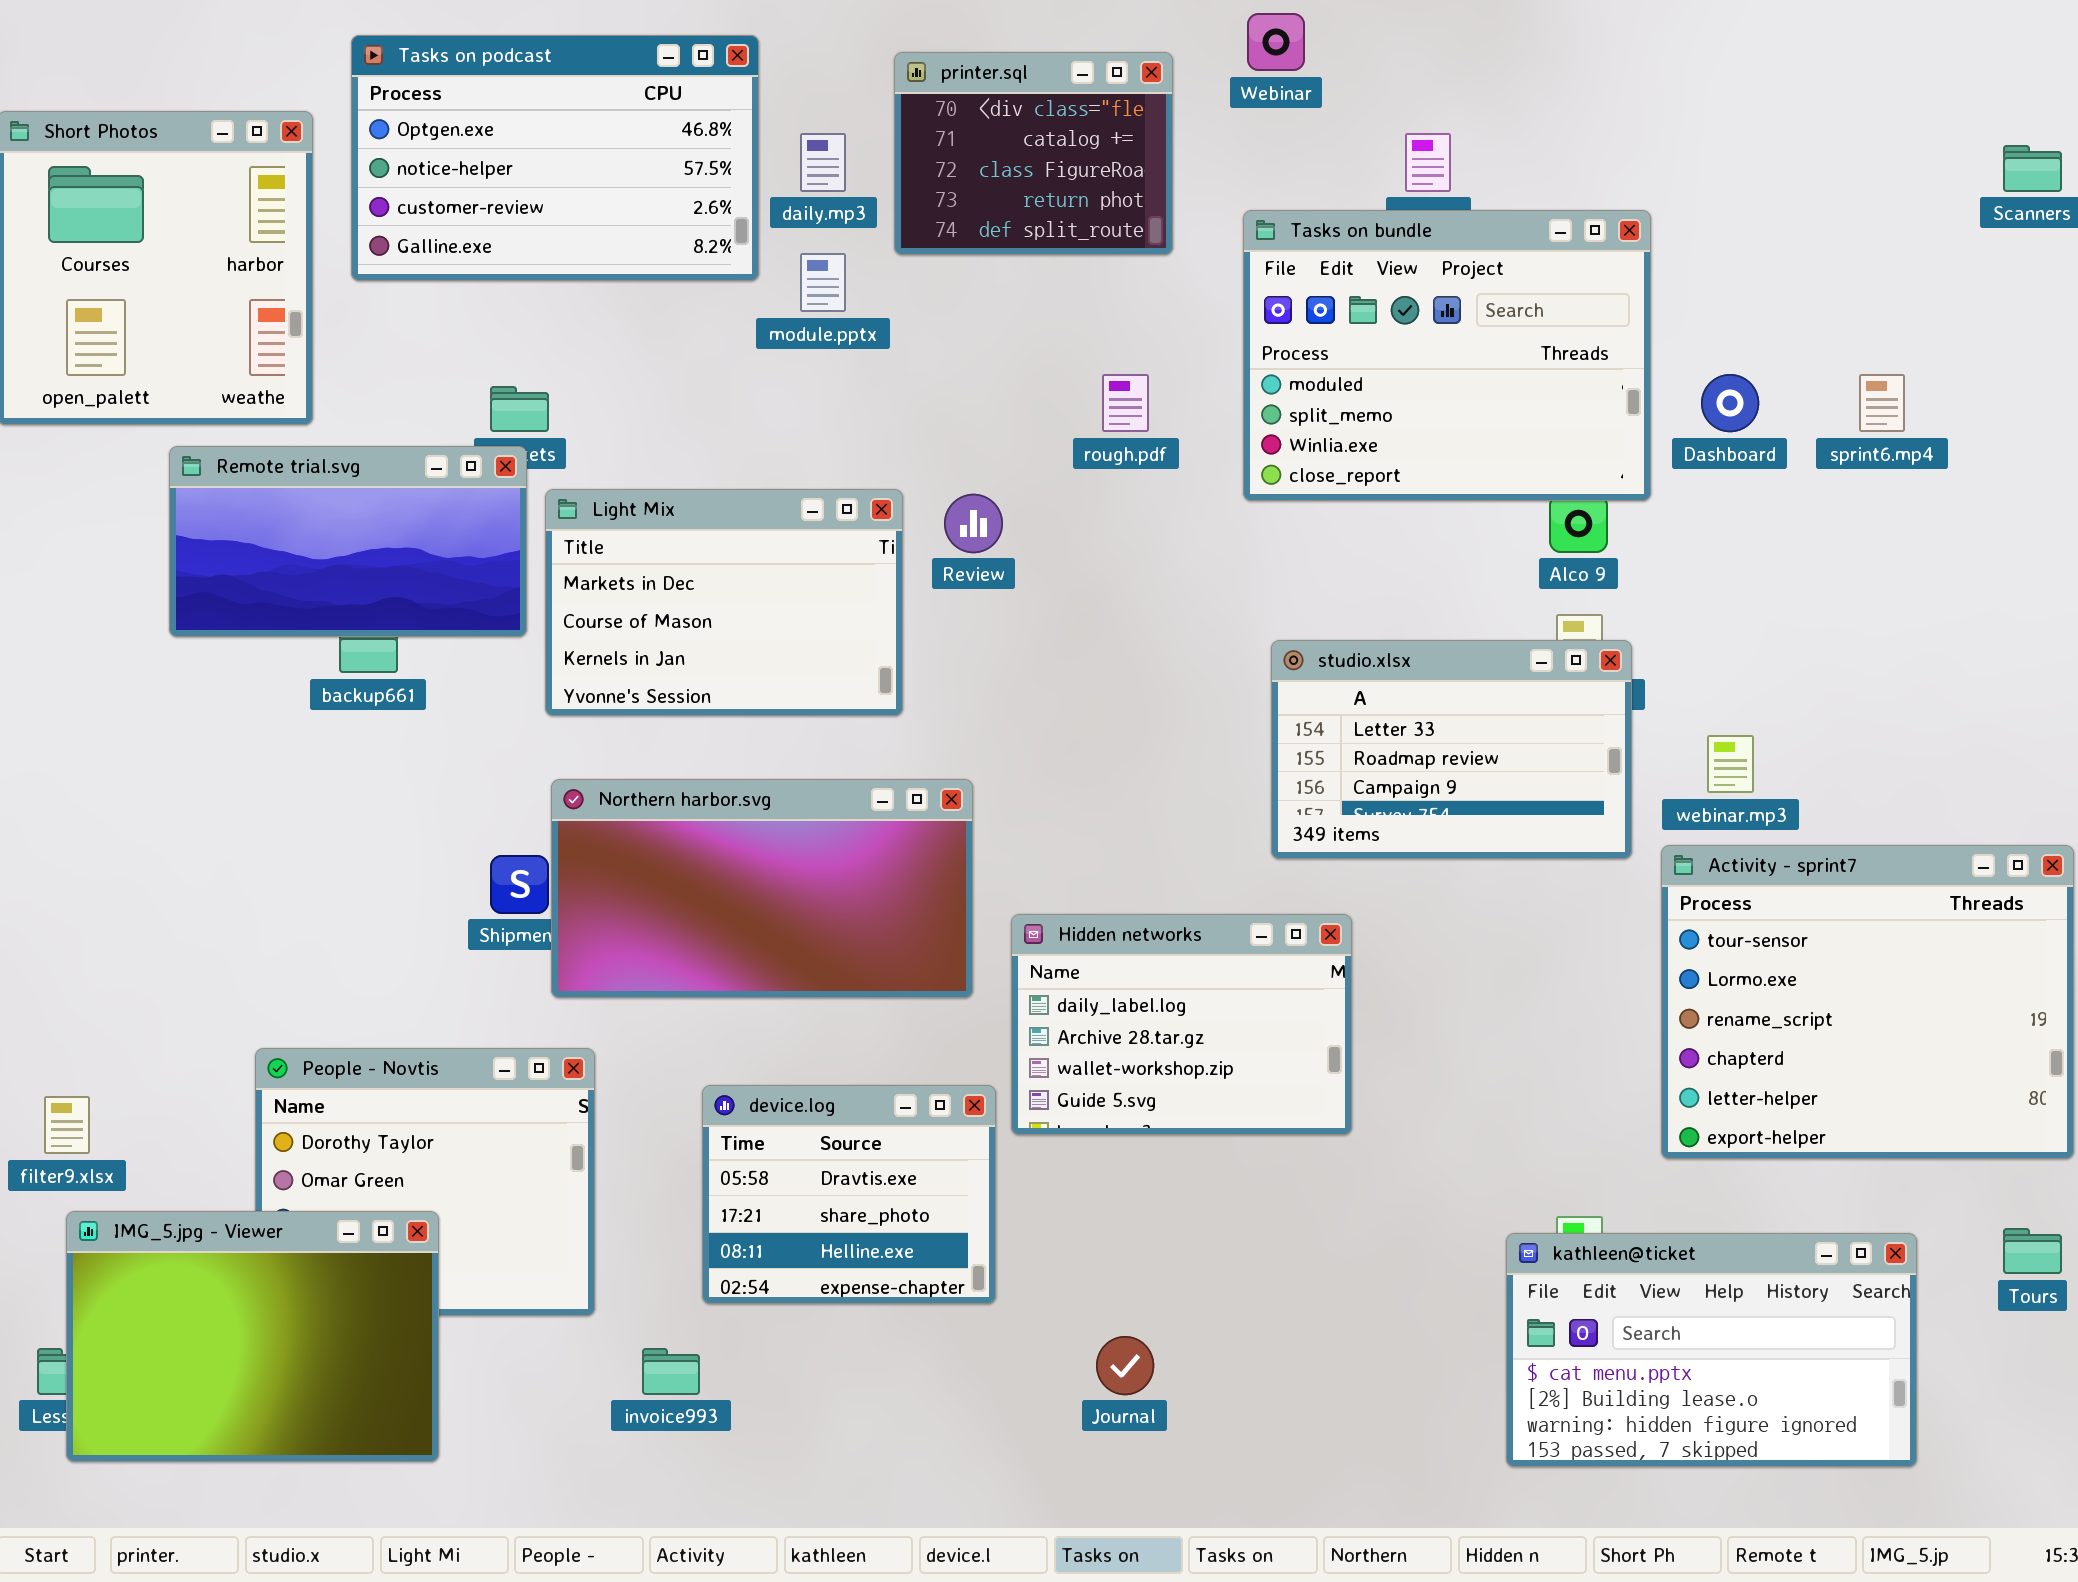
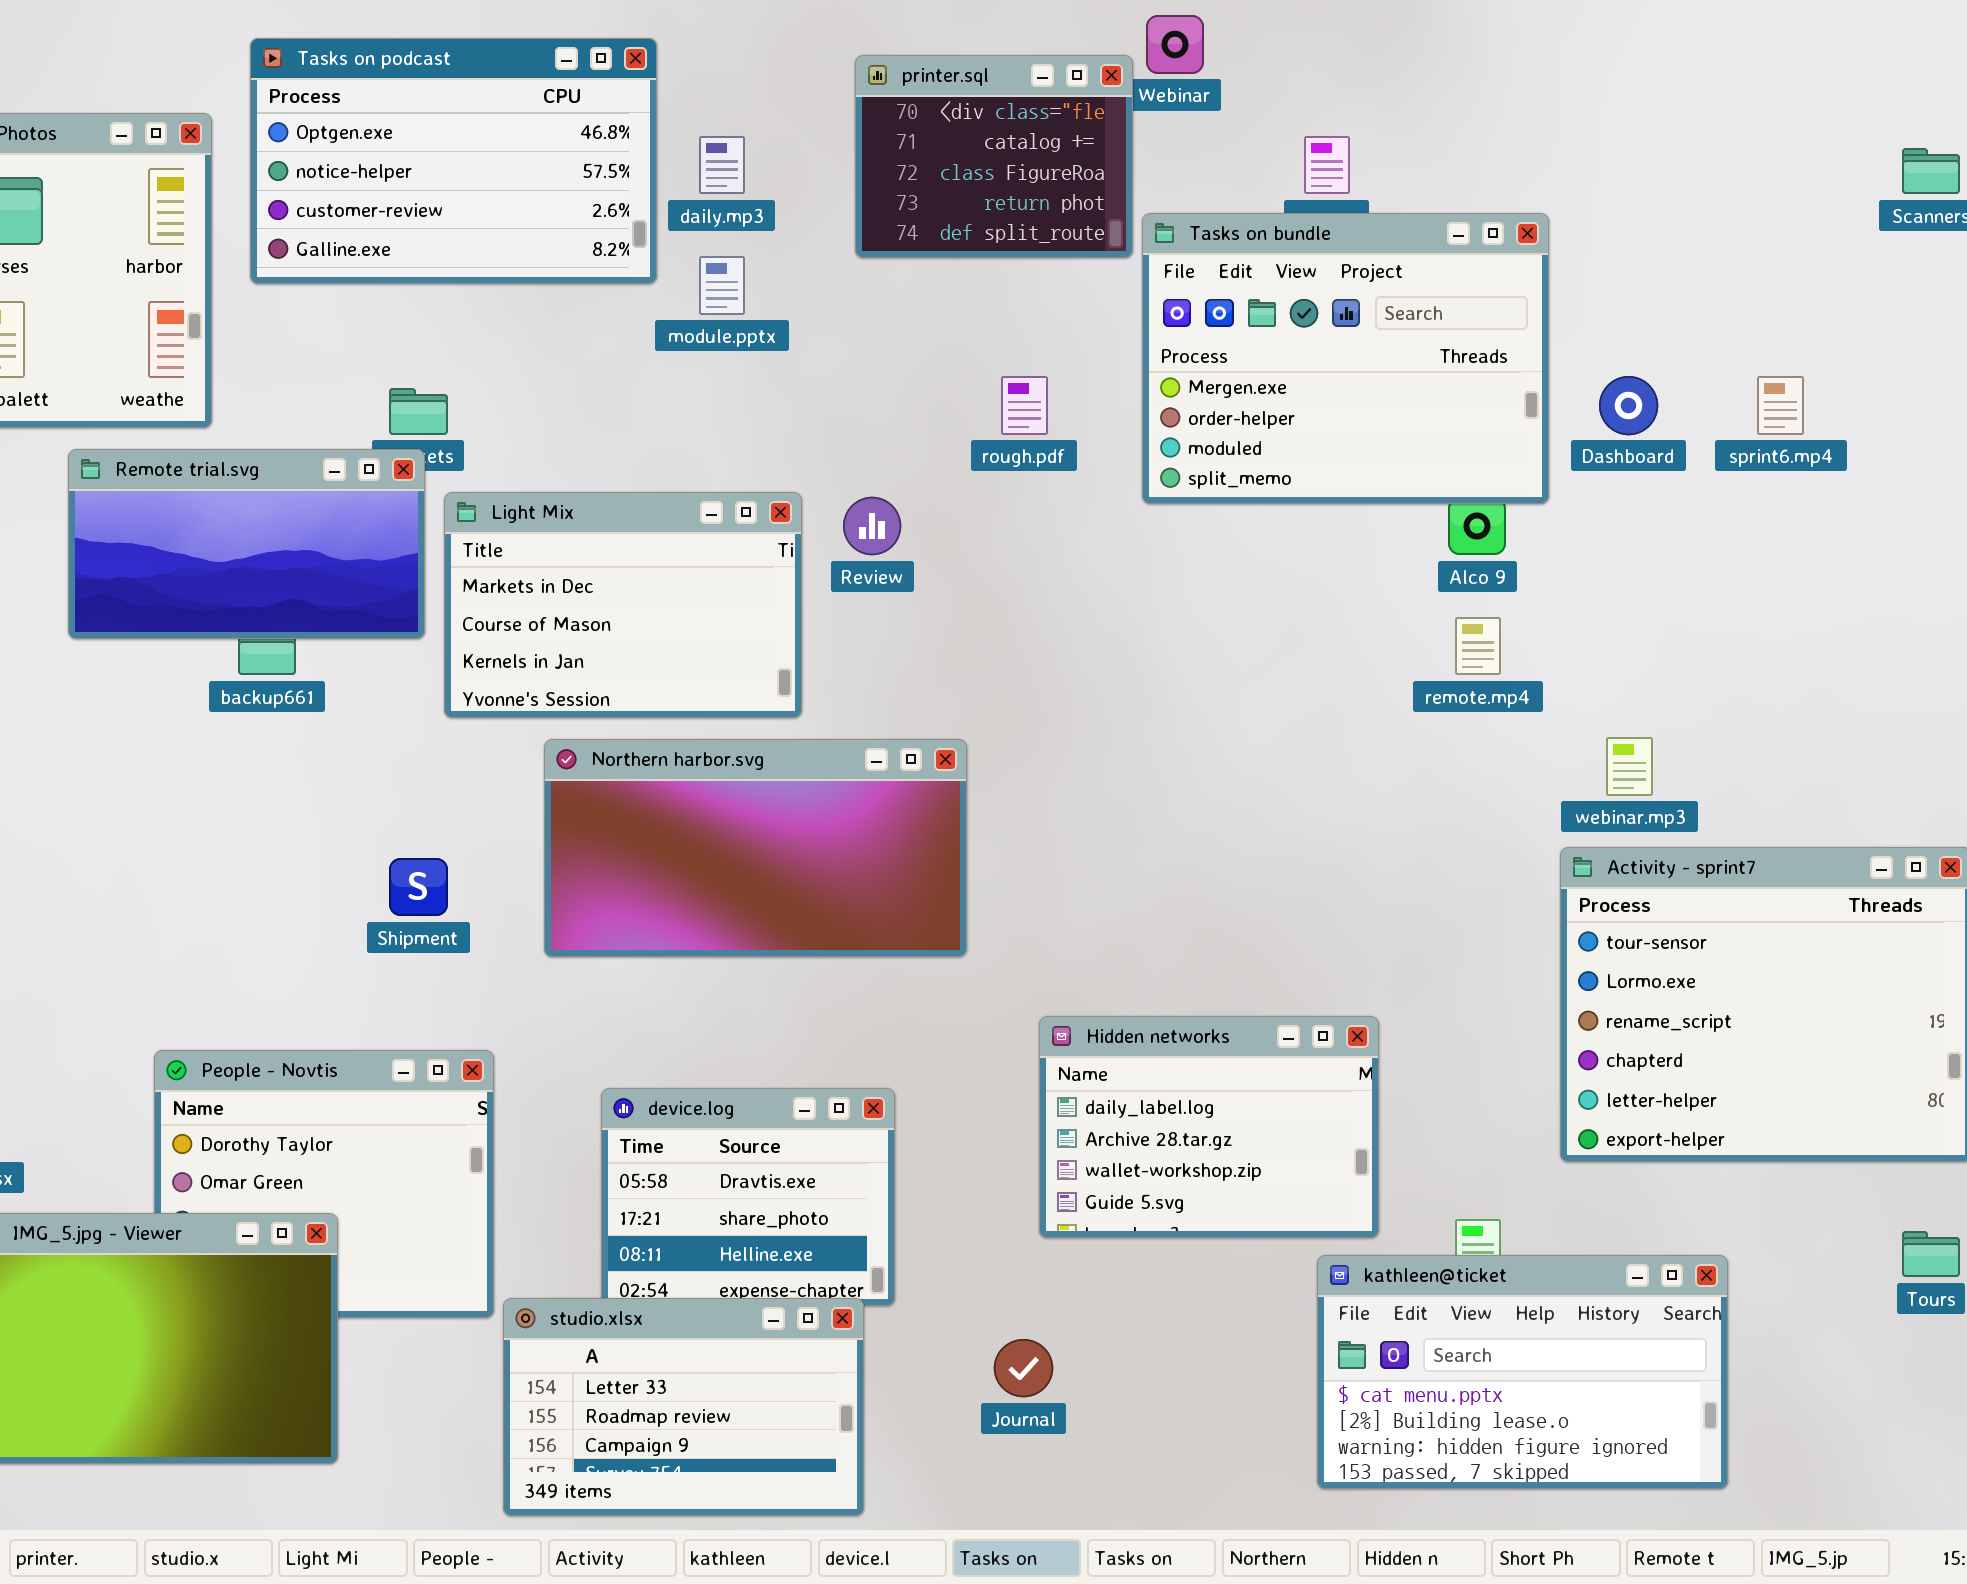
printer.sql: [894,52,1173,255] -> [855,55,1133,258], moved
Tasks on bundle: [1243,210,1651,501] -> [1142,213,1549,504], scrolled up 2 rows
studio.xlsx: [1271,640,1632,859] -> [503,1298,864,1516], moved
Northern harbor.svg: [551,779,973,998] -> [544,739,967,957], moved
Hidden networks: [1011,914,1352,1135] -> [1039,1016,1379,1238], moved
kathleen@ticket: [1506,1233,1917,1467] -> [1317,1255,1728,1489], moved

